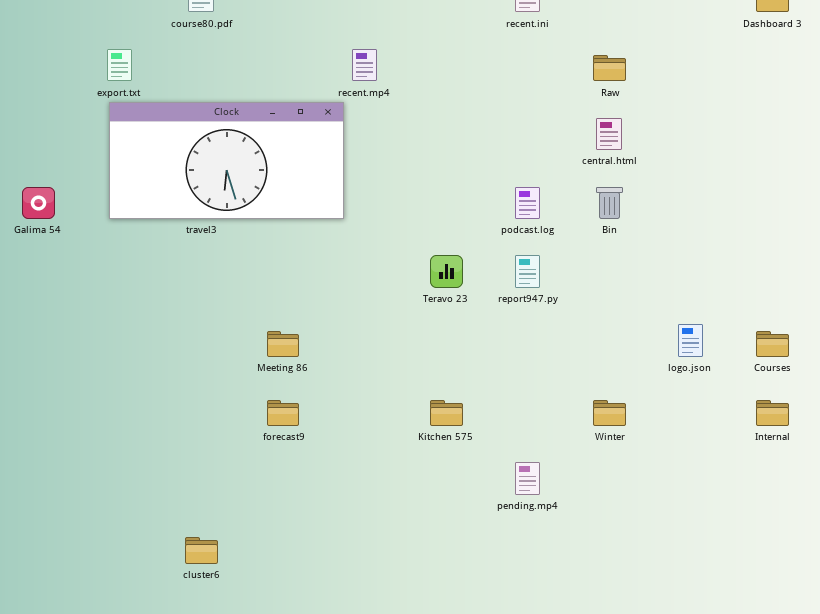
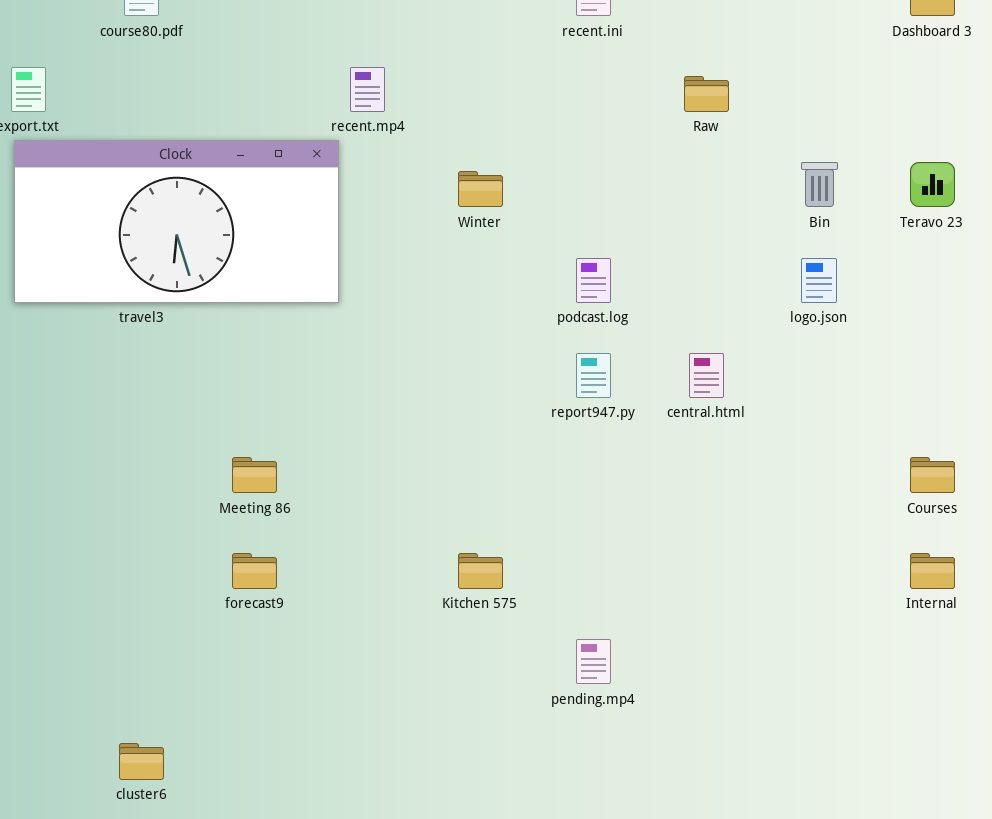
central.html: [596,118,622,150] -> [689,353,724,398], moved
Bin: [596,187,623,219] -> [801,162,838,207], moved
Teravo 23: [430,255,463,288] -> [910,162,955,207], moved
logo.json: [678,324,703,357] -> [801,258,837,303], moved
Winter: [593,400,626,426] -> [458,171,503,207], moved

